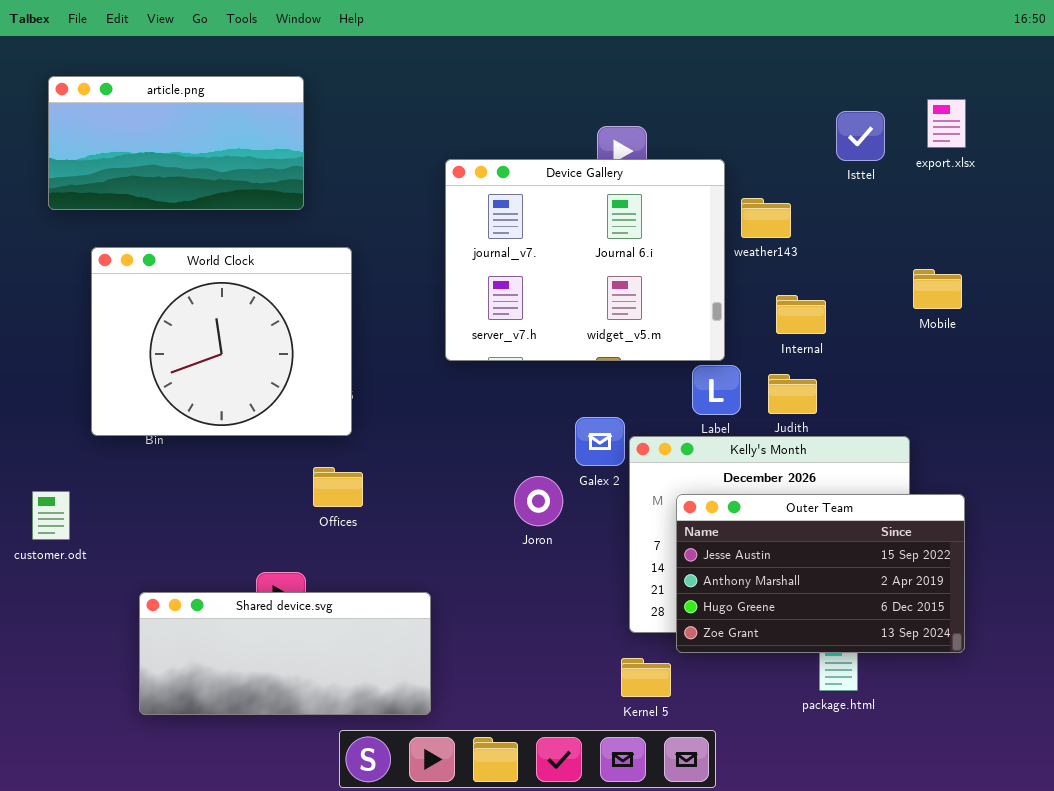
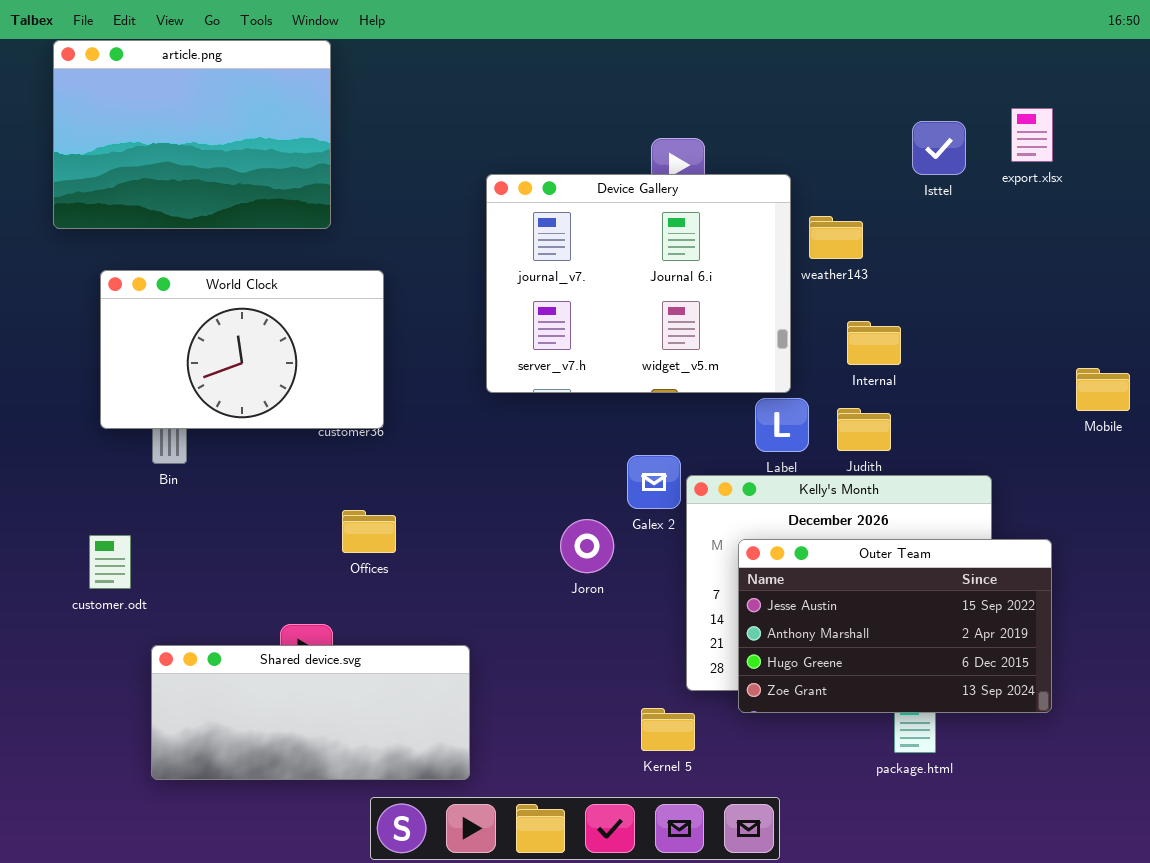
article.png: [48,76,304,210] -> [53,40,331,229], resized
World Clock: [91,247,352,436] -> [100,270,384,429], resized
Mobile: [913,269,962,309] -> [1076,368,1130,411], moved
customer.odt: [32,491,70,540] -> [89,535,131,589], moved
Kernel 5: [621,658,671,697] -> [641,708,695,751], moved

